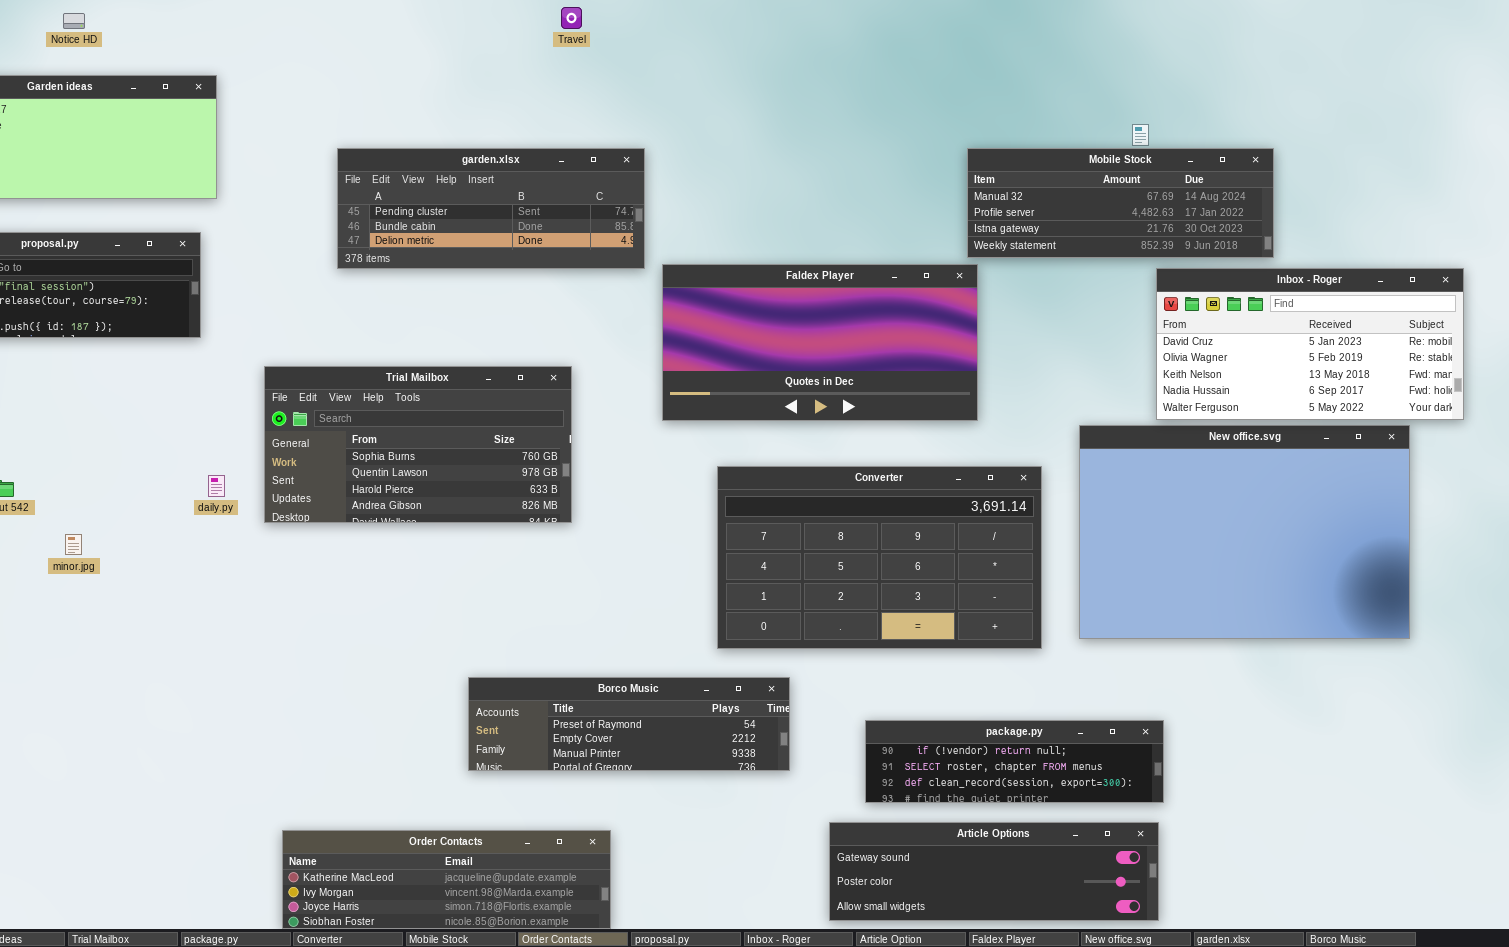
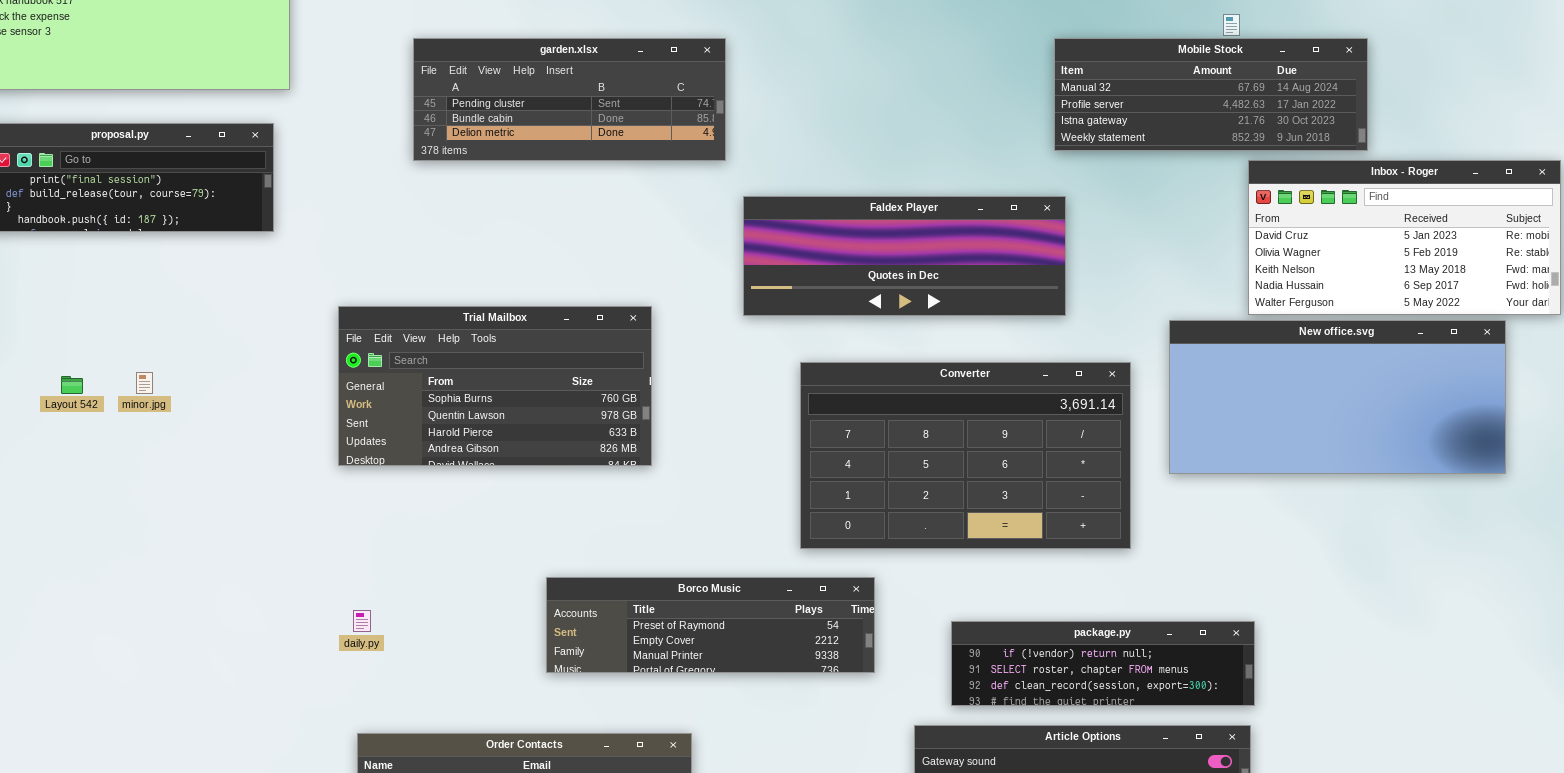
Faldex Player: [662,264,978,421] -> [743,196,1066,316], resized
Trial Mailbox: [264,366,572,523] -> [338,306,652,466], moved
New office.svg: [1079,425,1410,639] -> [1169,320,1506,474], resized
daily.py: [208,475,225,497] -> [353,610,371,632], moved
minor.jpg: [65,534,82,555] -> [136,372,153,394], moved

